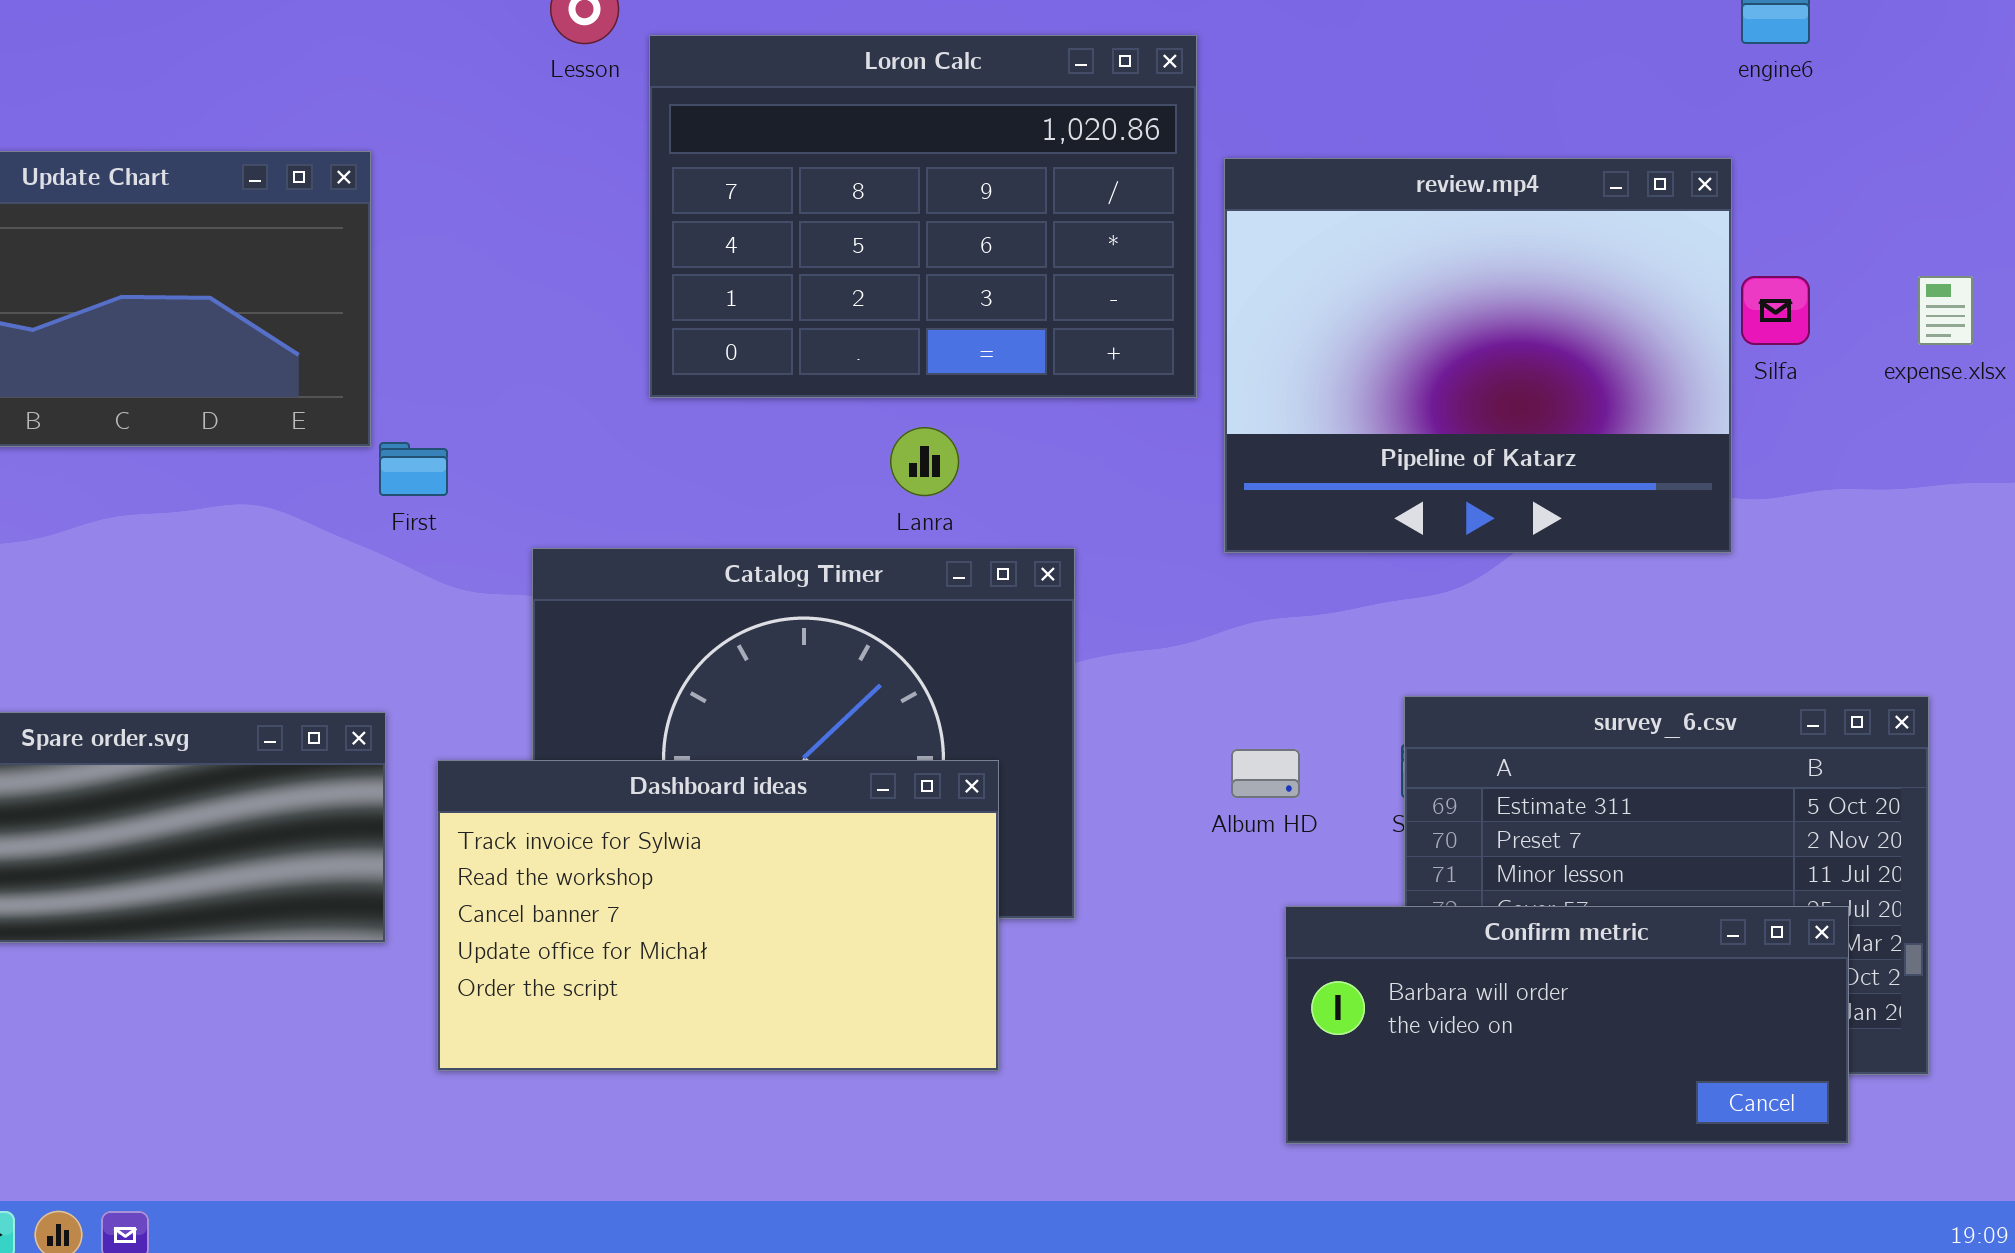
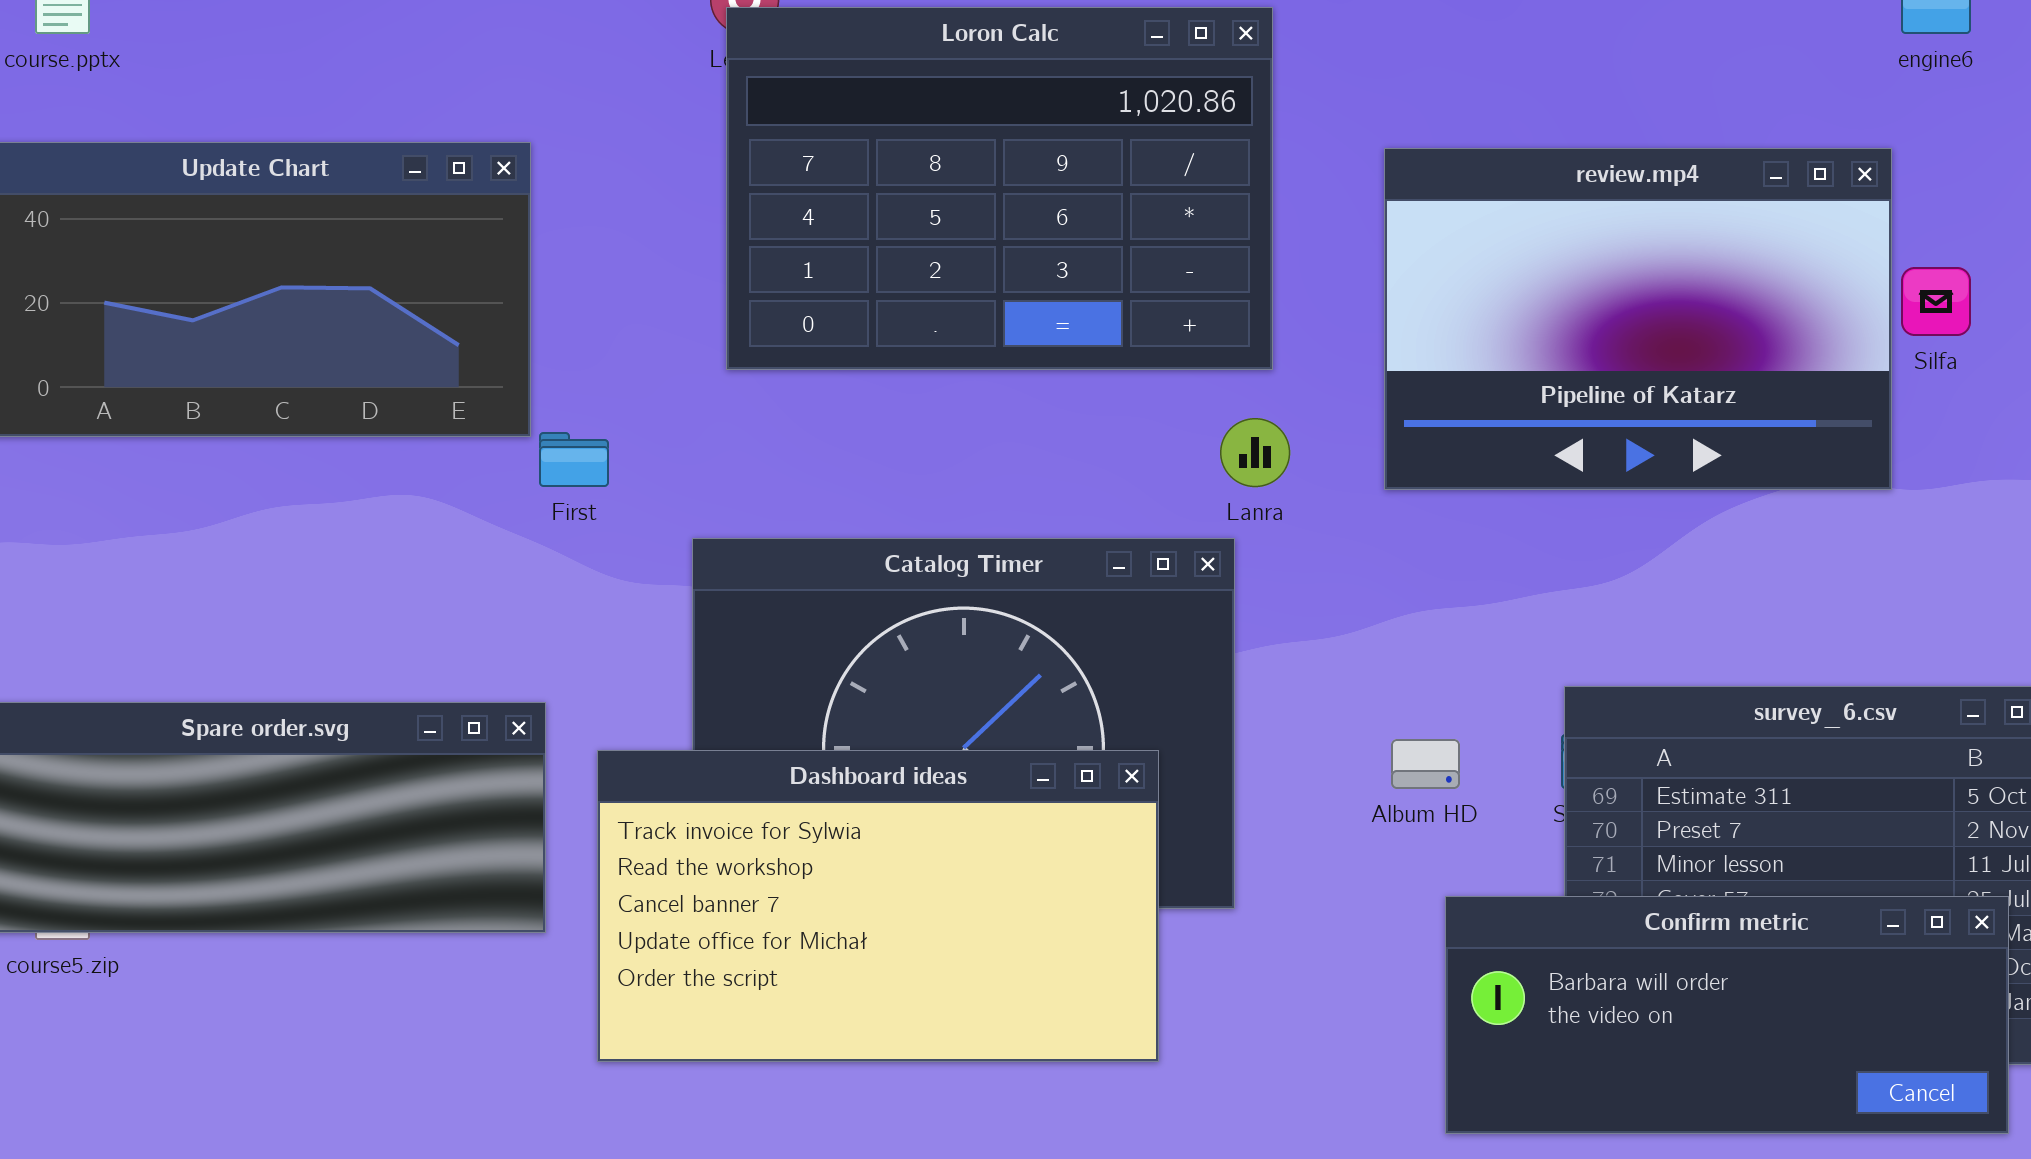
Loron Calc: [649,35,1197,398] -> [726,7,1273,370], moved
review.mp4: [1224,158,1732,553] -> [1384,148,1892,490], resized
Lanra: [890,427,959,496] -> [1220,418,1290,487], moved

